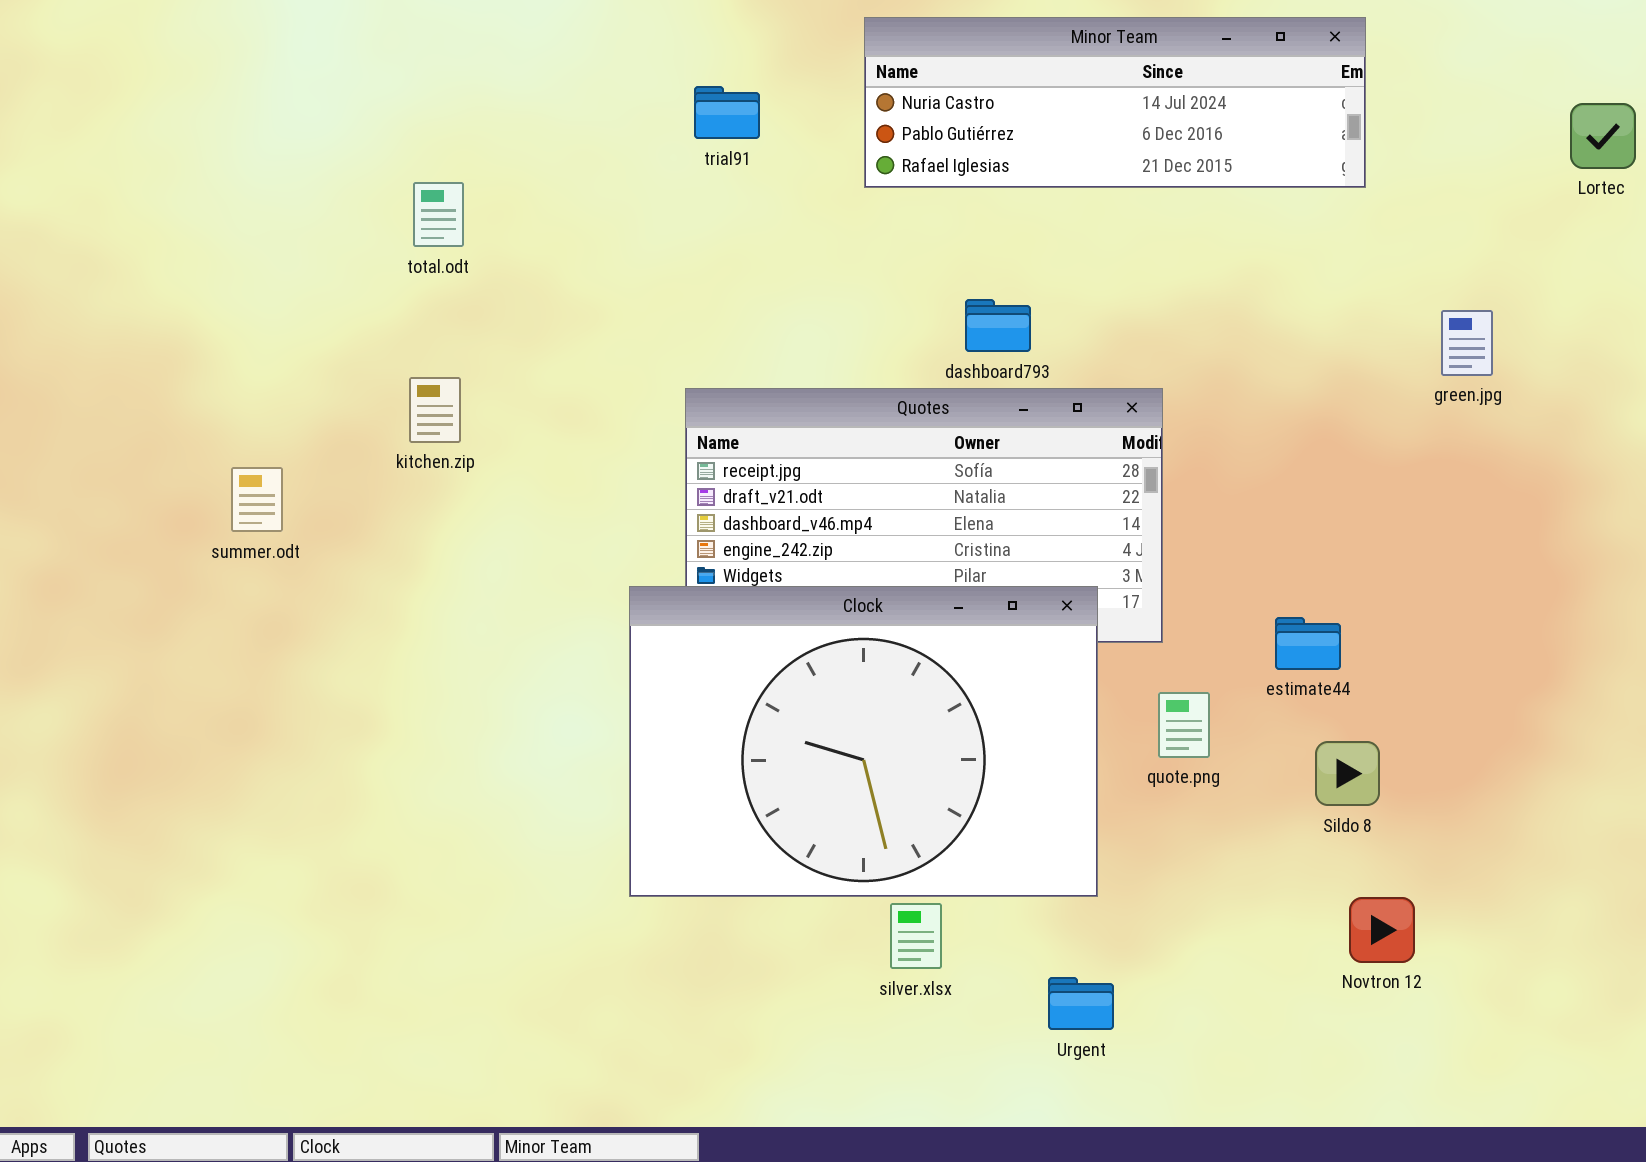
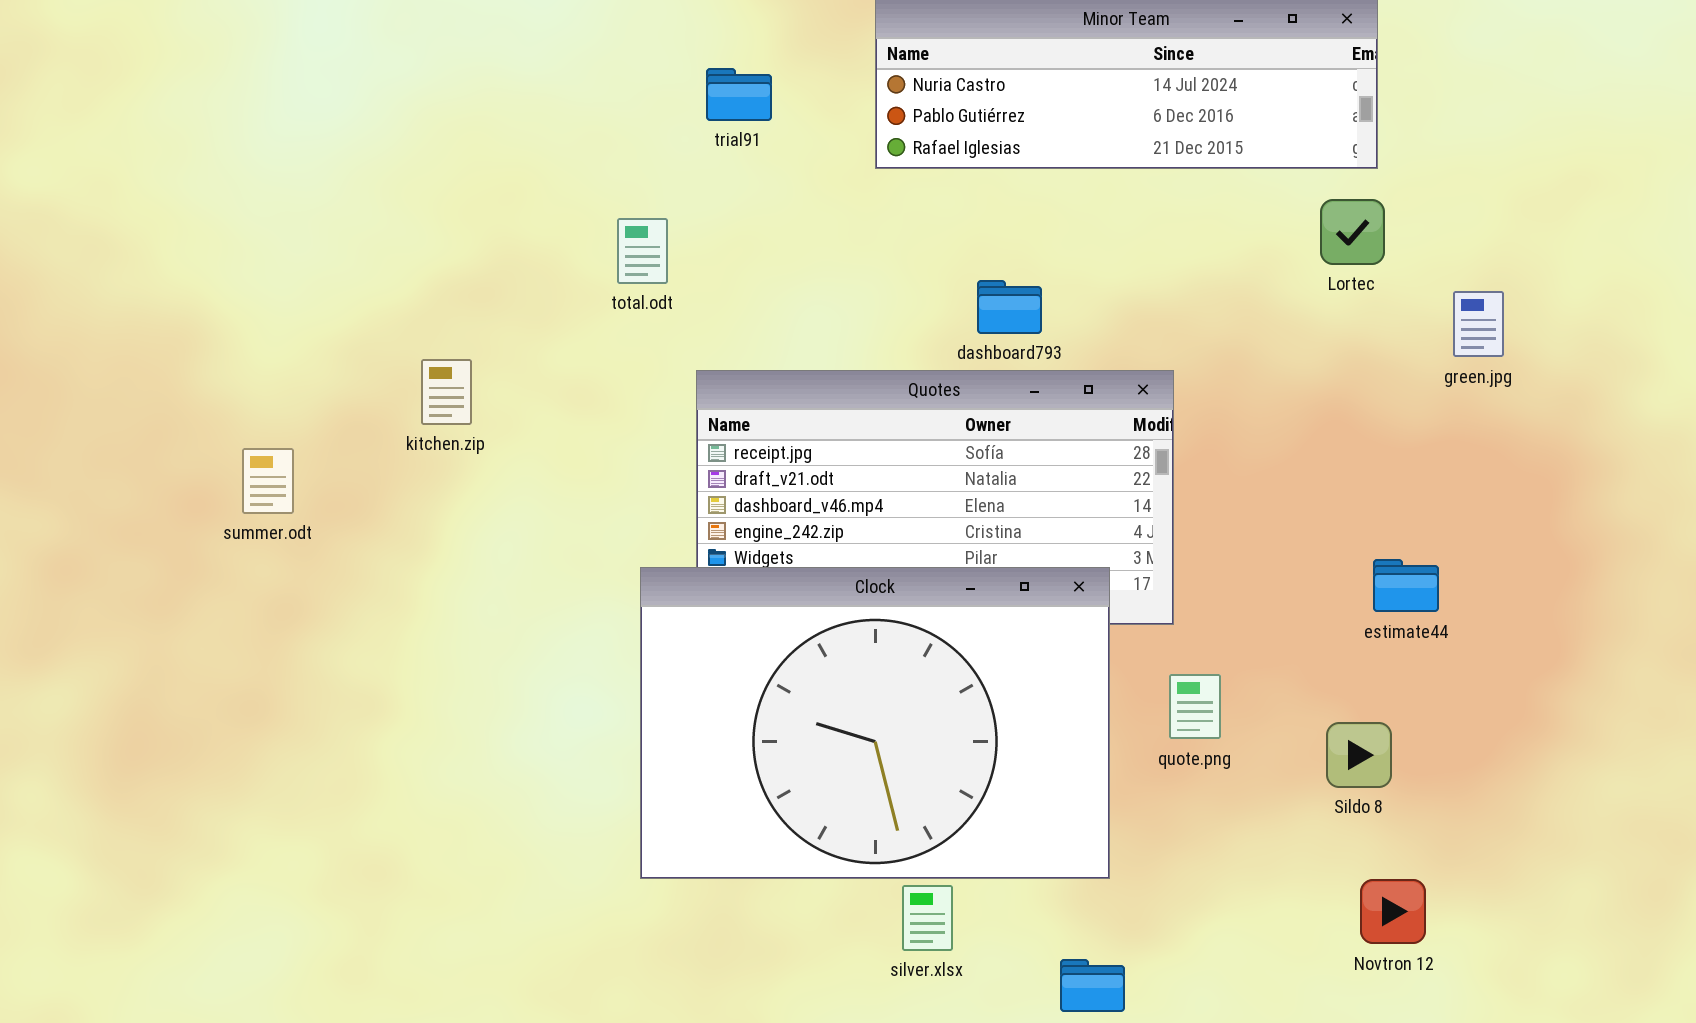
Lortec: [1570,103,1636,169] -> [1320,199,1385,265], moved
total.odt: [413,182,464,247] -> [617,218,668,284], moved
estimate44: [1275,617,1341,670] -> [1373,559,1439,612], moved

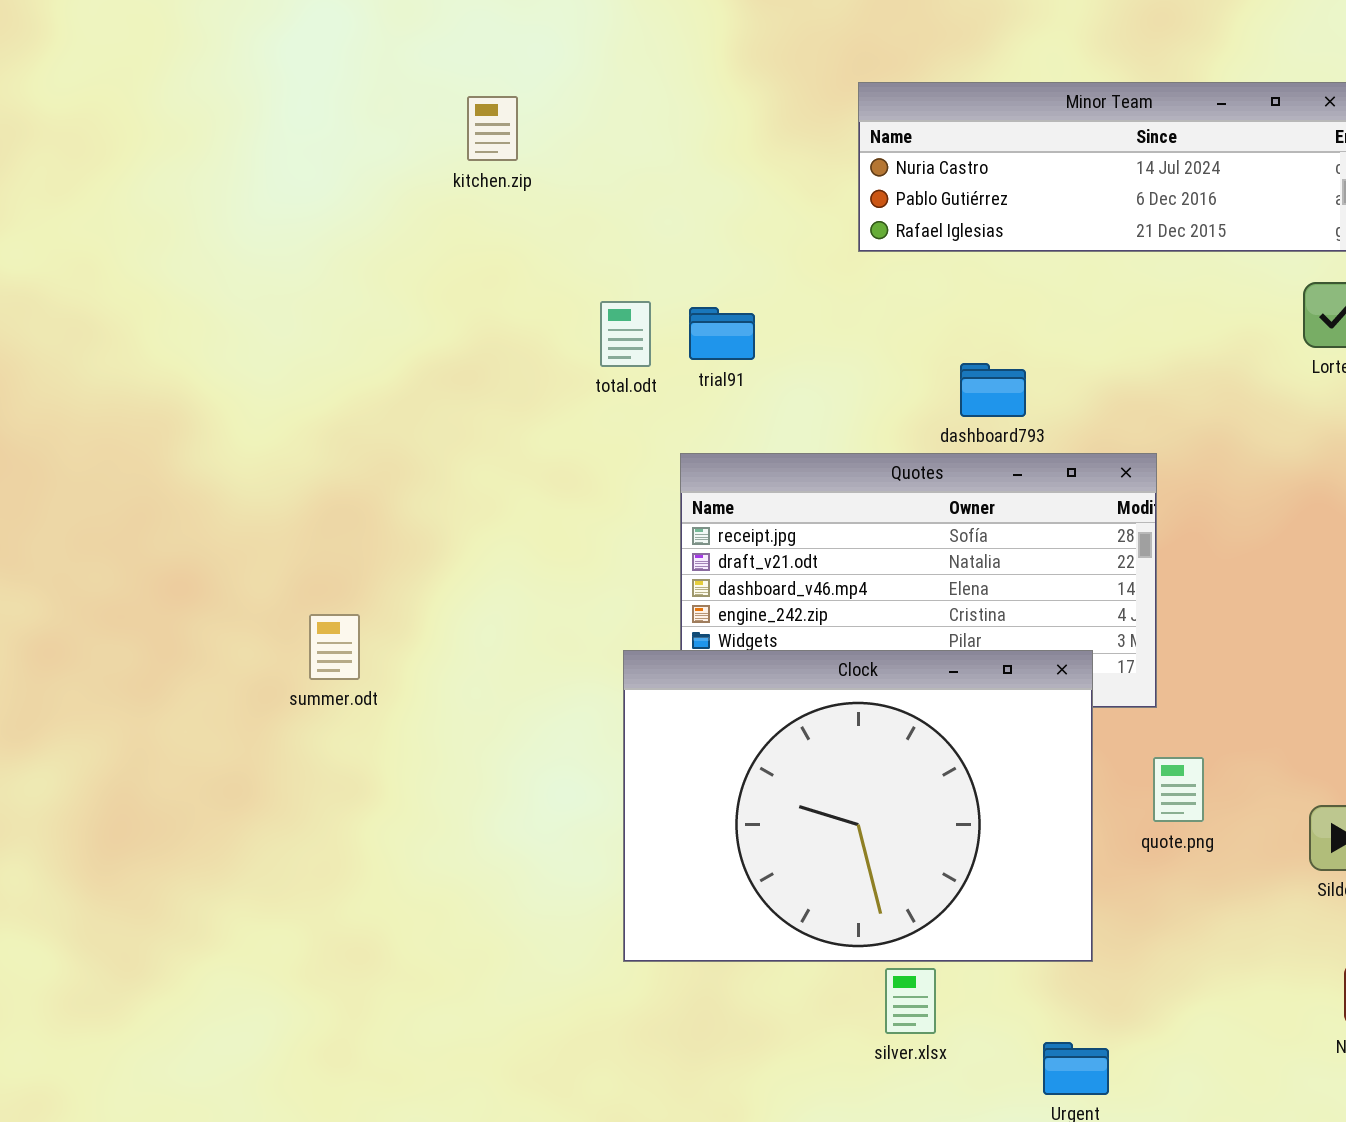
trial91: [706,68,772,121] -> [689,307,755,360], moved
kitchen.zip: [421,359,472,425] -> [467,96,518,161], moved
summer.odt: [242,448,294,514] -> [309,614,360,680], moved

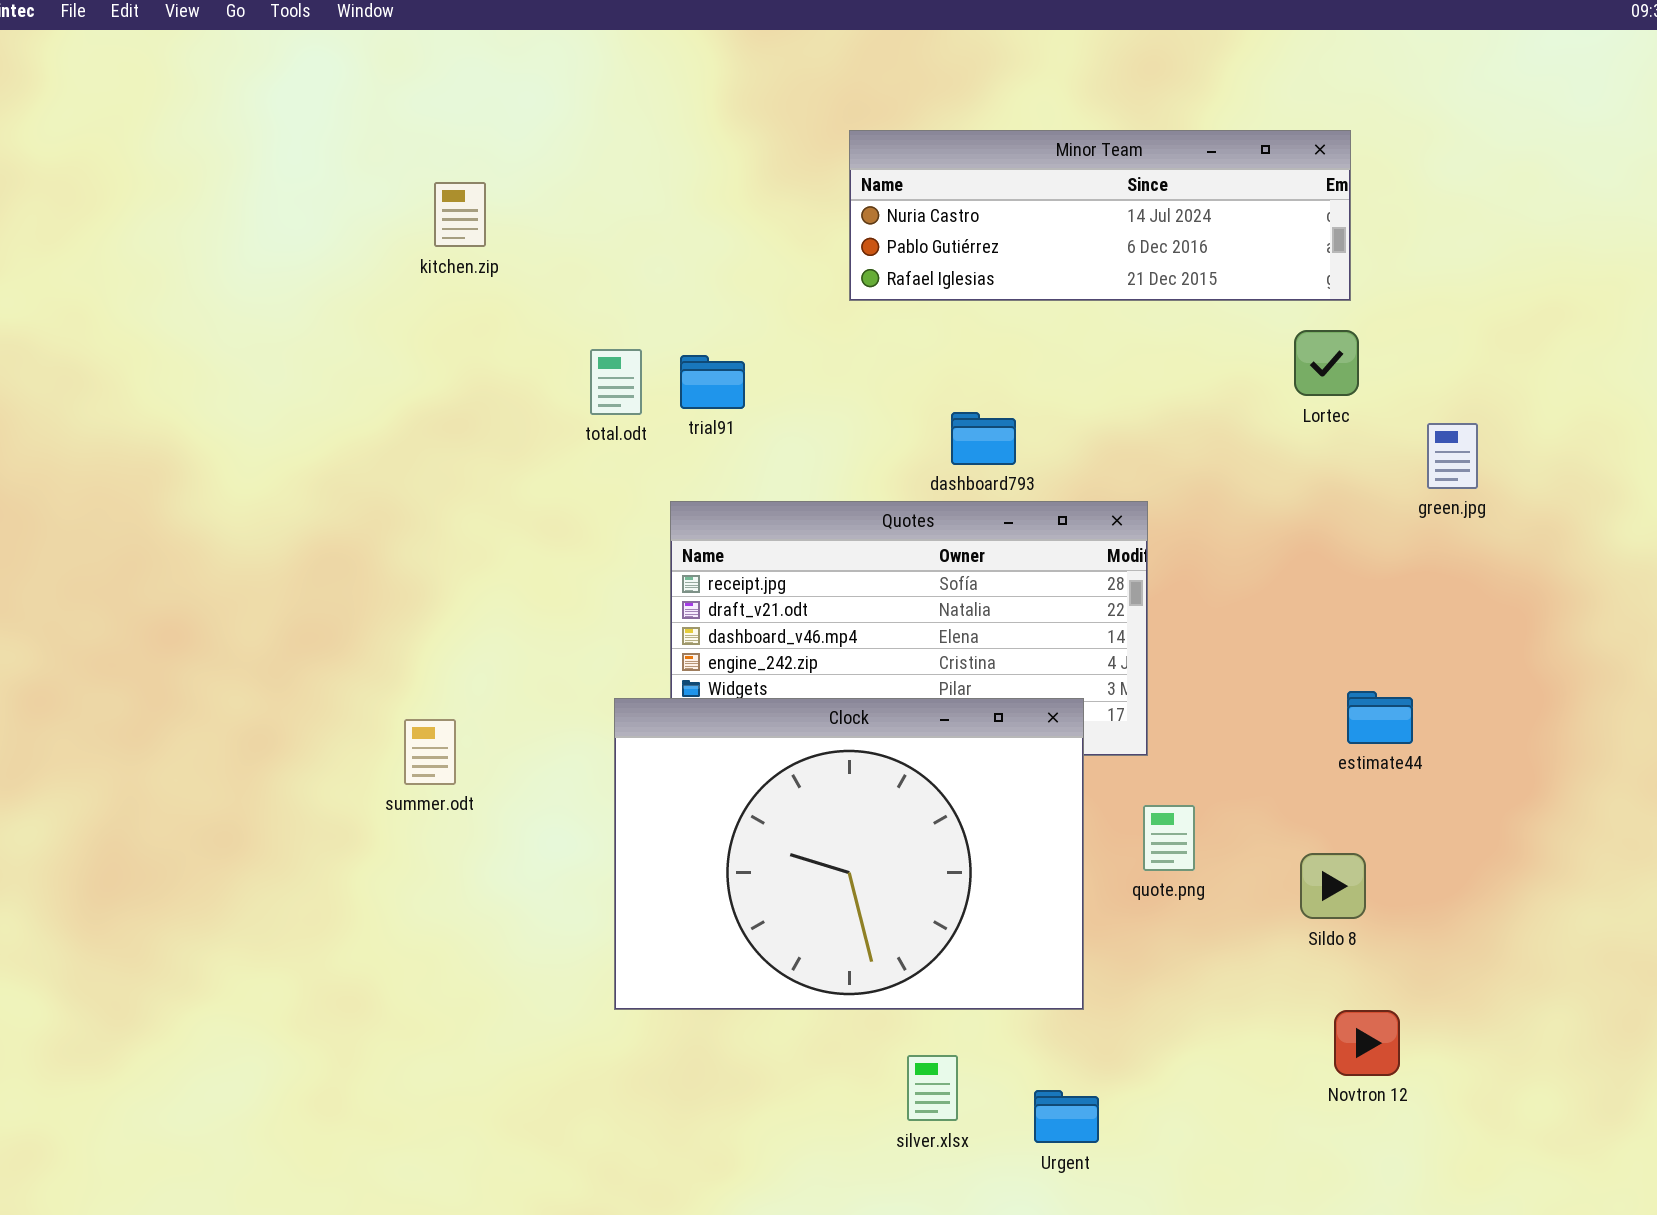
kitchen.zip: [467,96,518,161] -> [434,182,486,247], moved
summer.odt: [309,614,360,680] -> [404,719,456,785], moved
silver.xlsx: [885,968,936,1034] -> [907,1055,958,1121], moved

